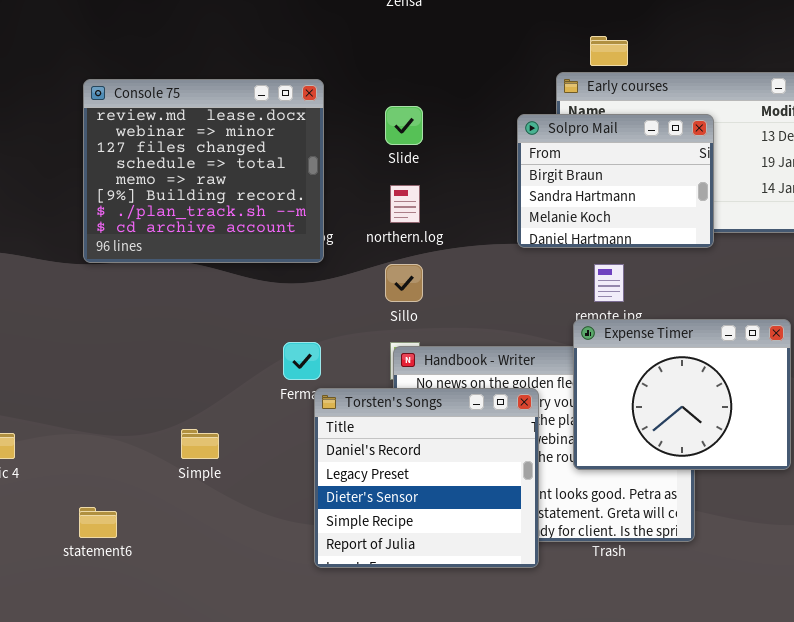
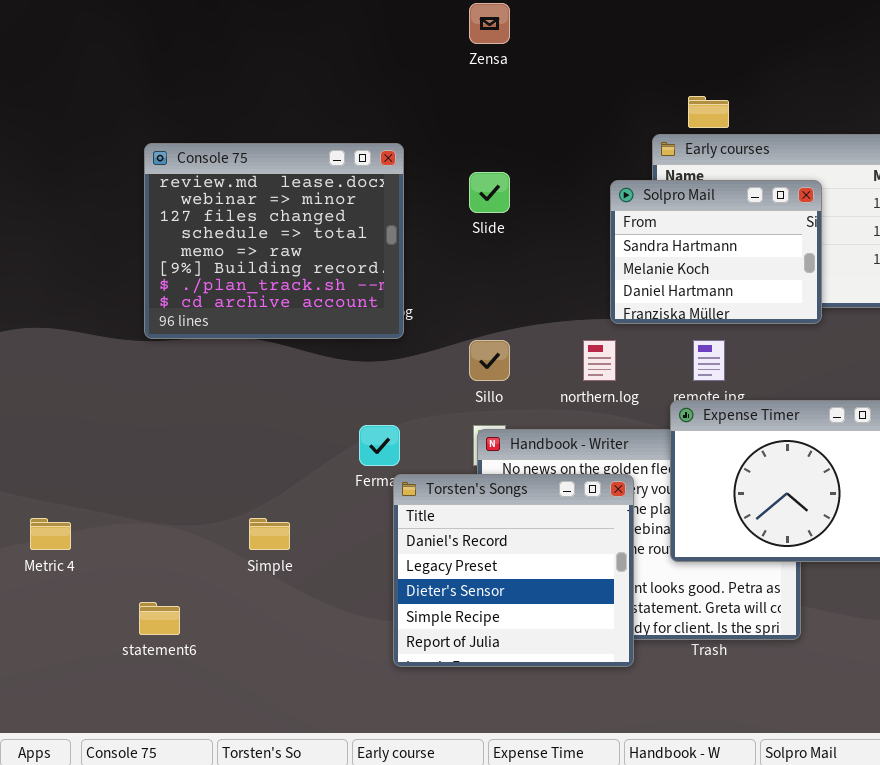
Solpro Mail: [517,114,714,248] -> [610,180,822,324], scrolled down 1 row
northern.log: [390,185,420,223] -> [583,340,616,381], moved

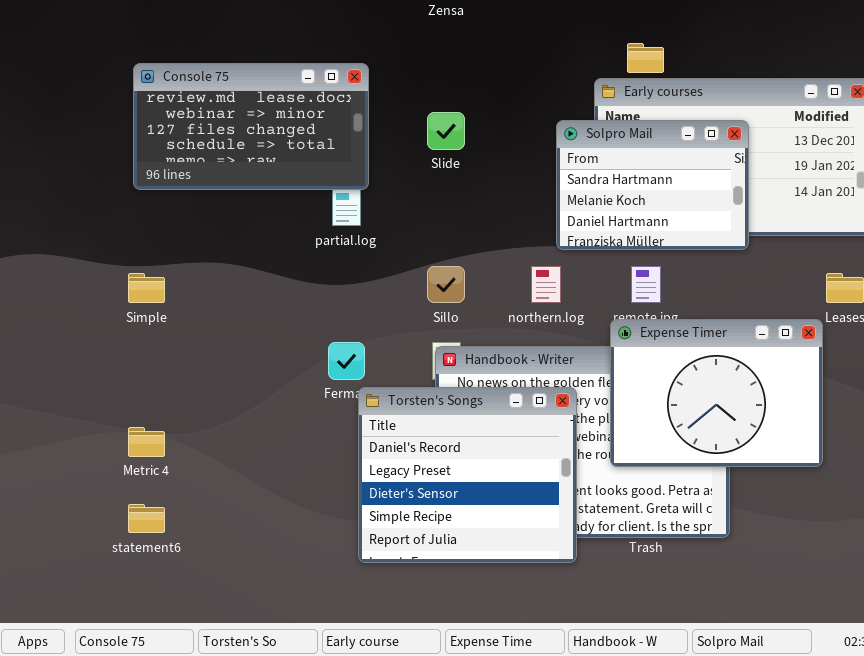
Console 75: [144,143,404,339] -> [133,63,369,190], moved, resized
Metric 4: [30,518,71,550] -> [128,427,165,457], moved
Simple: [249,518,290,550] -> [128,273,165,303], moved

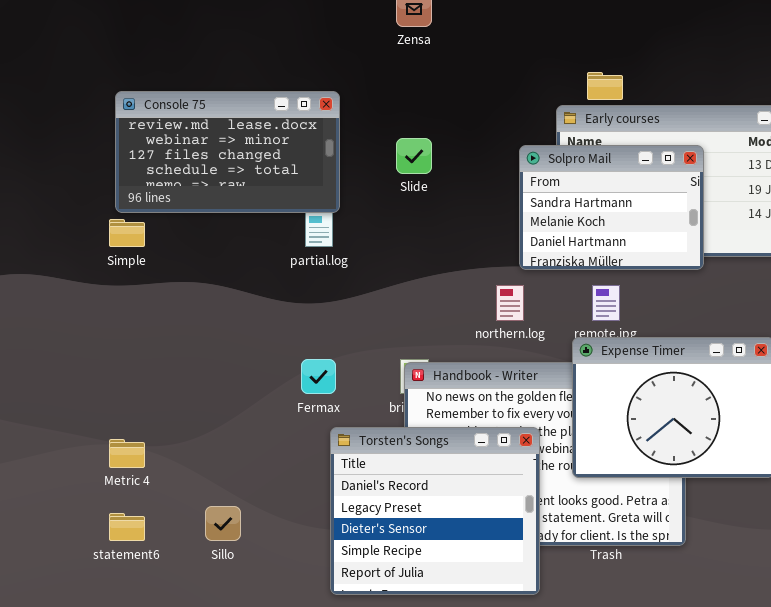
Sillo: [427,266,465,303] -> [205,506,241,541], moved
Simple: [128,273,165,303] -> [109,219,145,247], moved
Torsten's Songs: [358,387,577,563] -> [330,427,540,595], moved

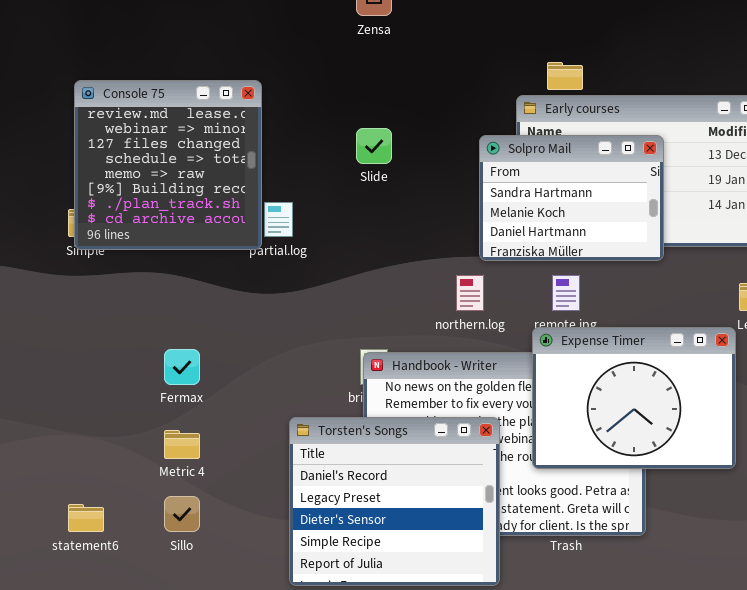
Console 75: [115,91,340,213] -> [74,80,262,250], resized
Fermax: [301,359,336,394] -> [164,349,200,385], moved
Metric 4: [109,439,145,468] -> [164,430,200,459], moved

